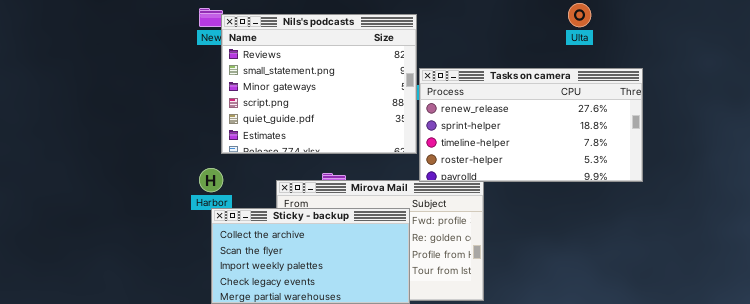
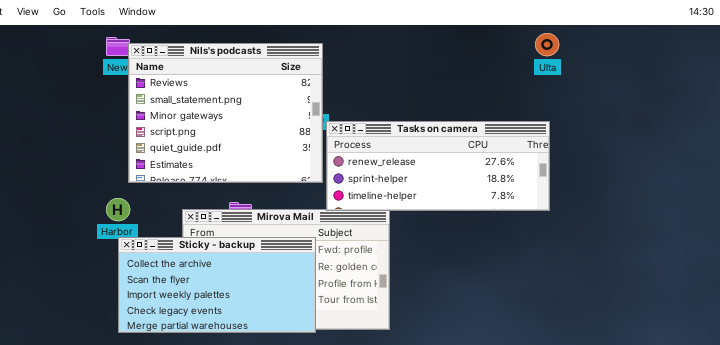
Ulta: [568,3,591,27] -> [535,33,559,56], moved
Tasks on camera: [419,68,643,182] -> [326,121,550,211], resized

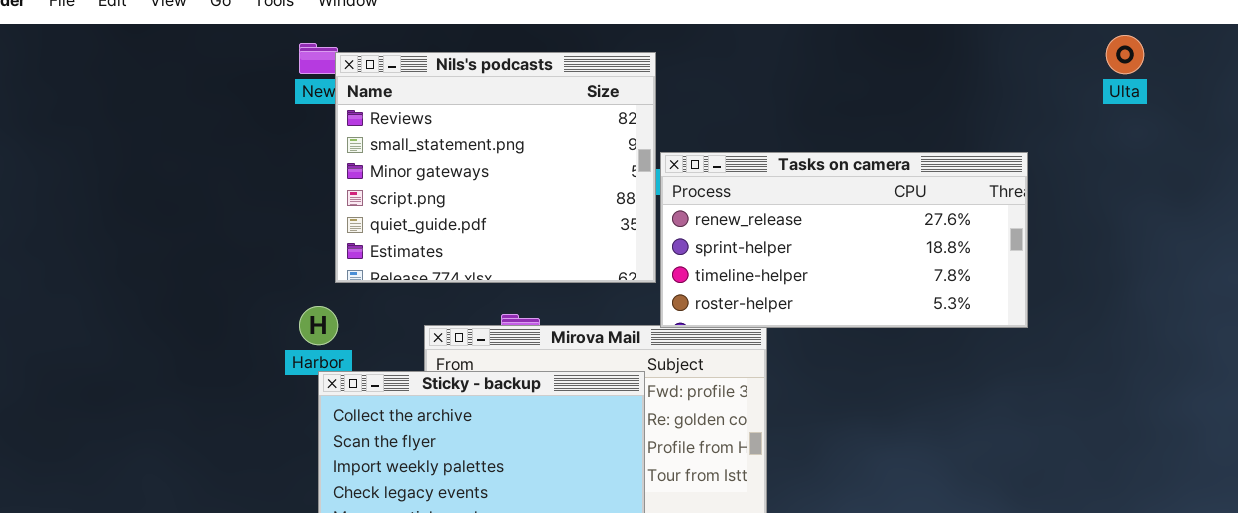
Ulta: [535,33,559,56] -> [1106,35,1144,74], moved
Tasks on camera: [326,121,550,211] -> [660,152,1028,328], resized

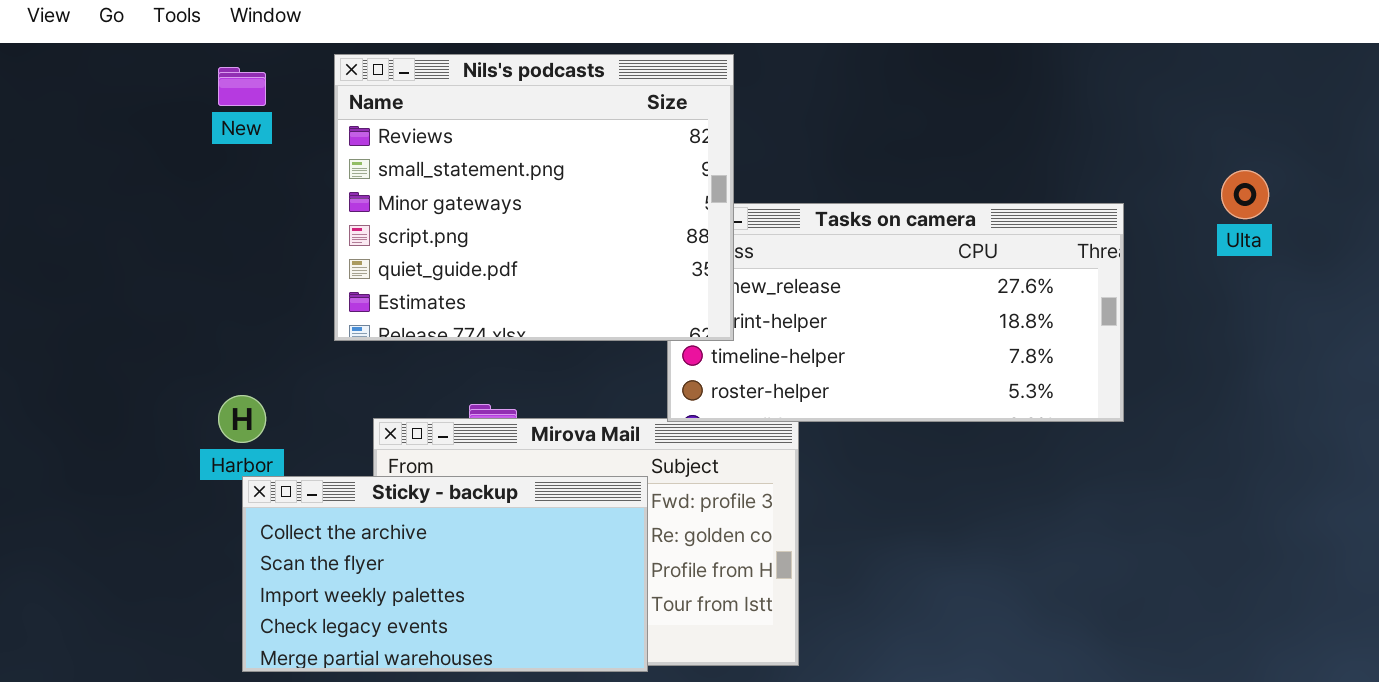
Ulta: [1106,35,1144,74] -> [1221,170,1269,219], moved
Nils's podcasts: [335,52,656,283] -> [334,54,734,341], moved

